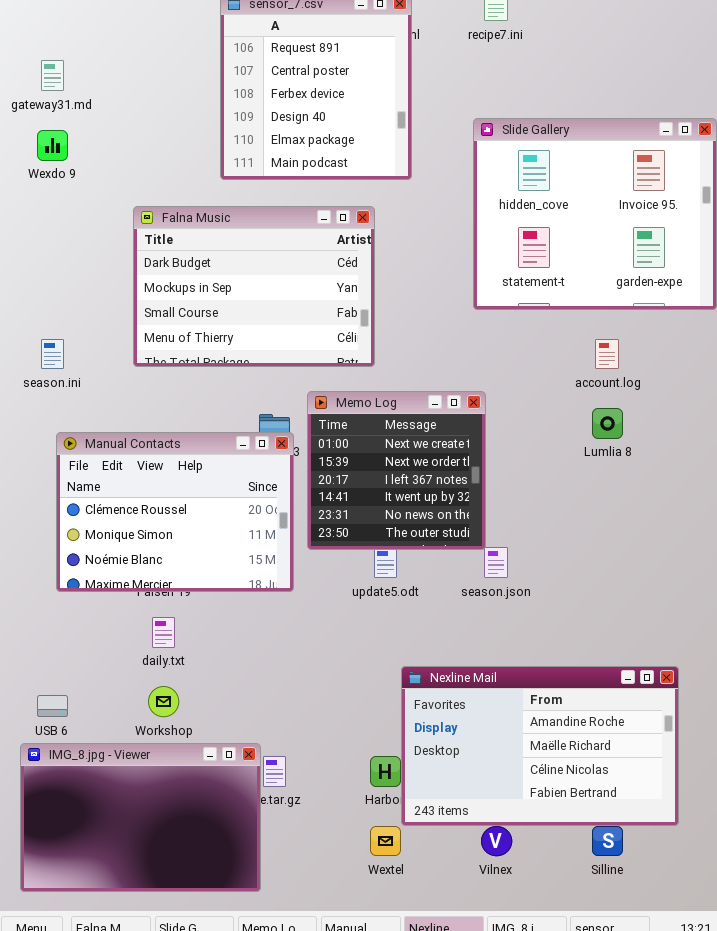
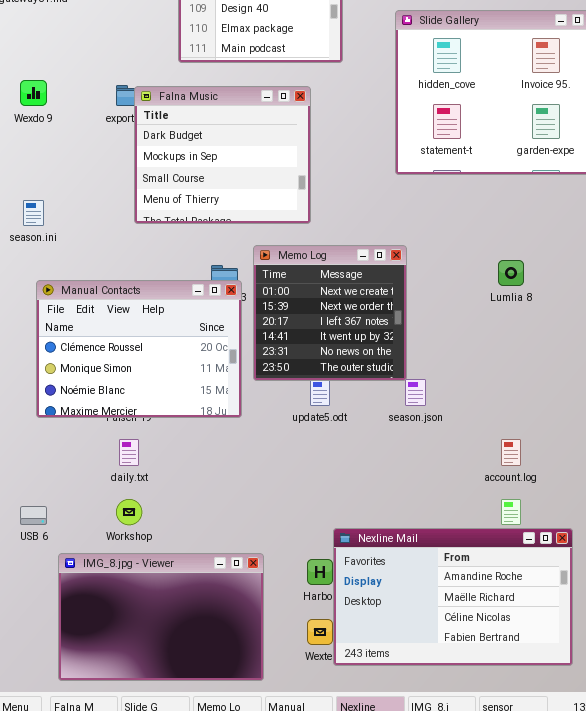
Wexdo 9: [37,130,68,161] -> [20,80,47,106], moved
Falna Music: [133,206,375,367] -> [134,86,311,224], resized
account.log: [595,339,619,369] -> [501,439,521,466], moved
Nexline Mail: [401,666,679,826] -> [333,528,573,666], moved
IMG_8.jpg - Viewer: [20,743,261,892] -> [58,553,264,681], moved

